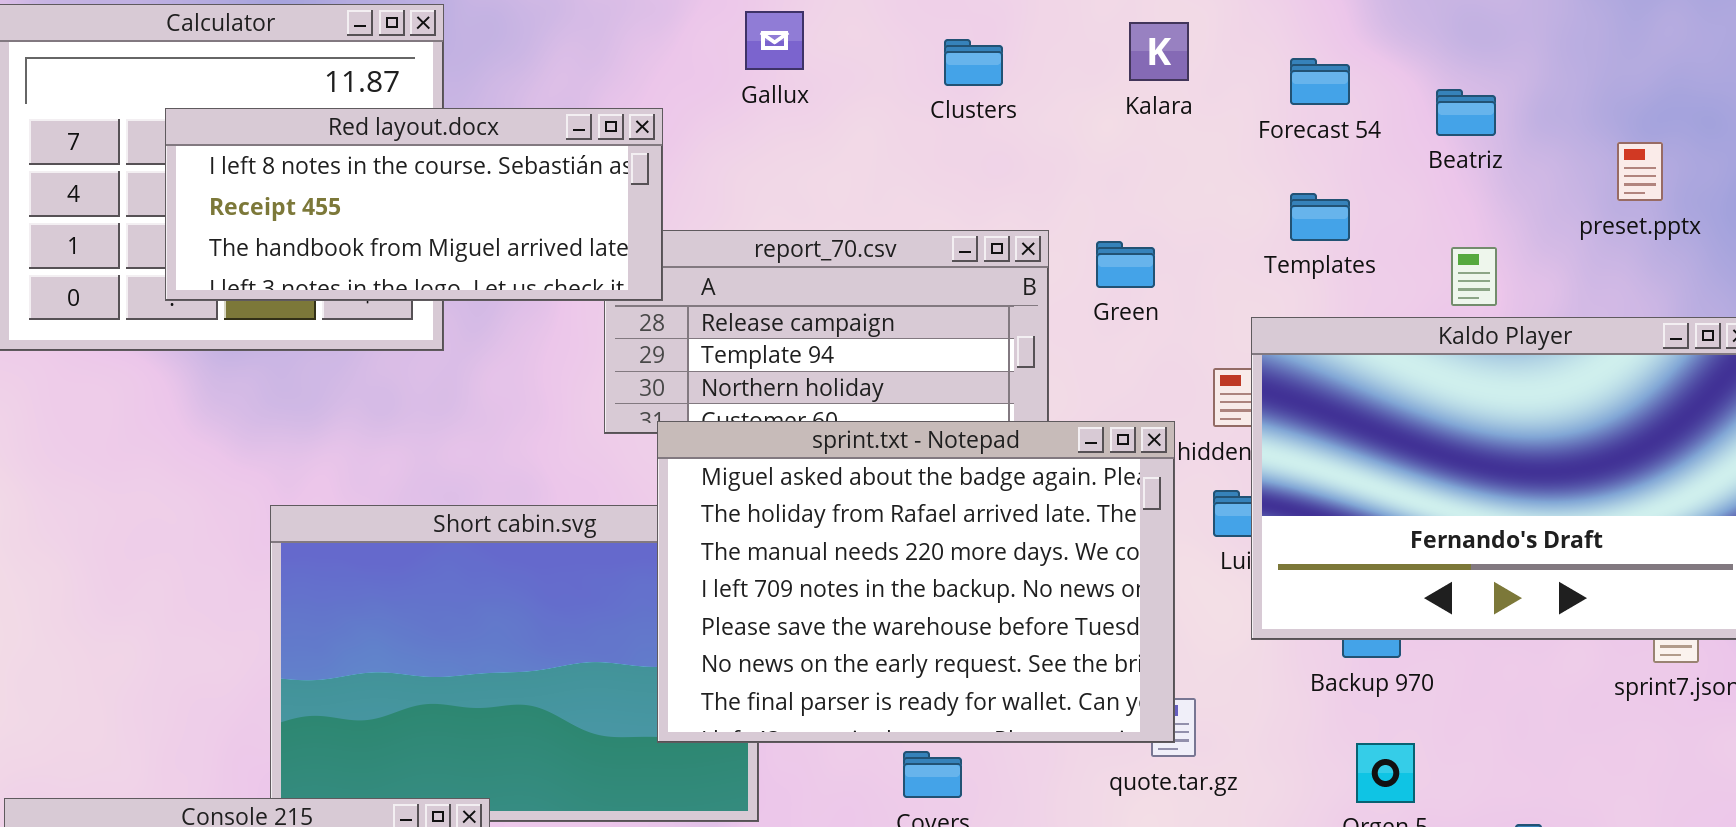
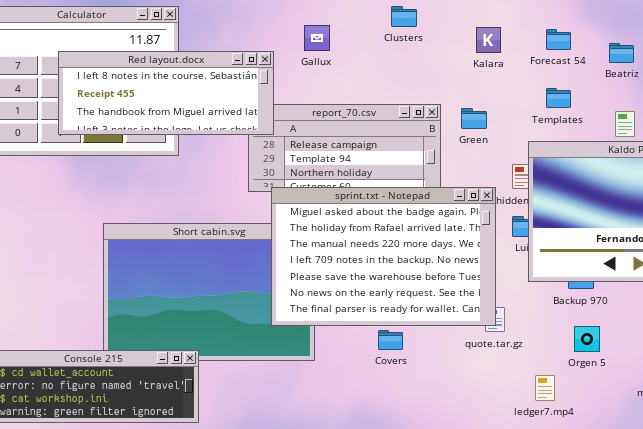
Gallux: [745,11,804,70] -> [304,25,330,51], moved
Kalara: [1129,22,1189,81] -> [476,27,501,53], moved
Clusters: [944,39,1003,86] -> [391,6,417,27], moved

